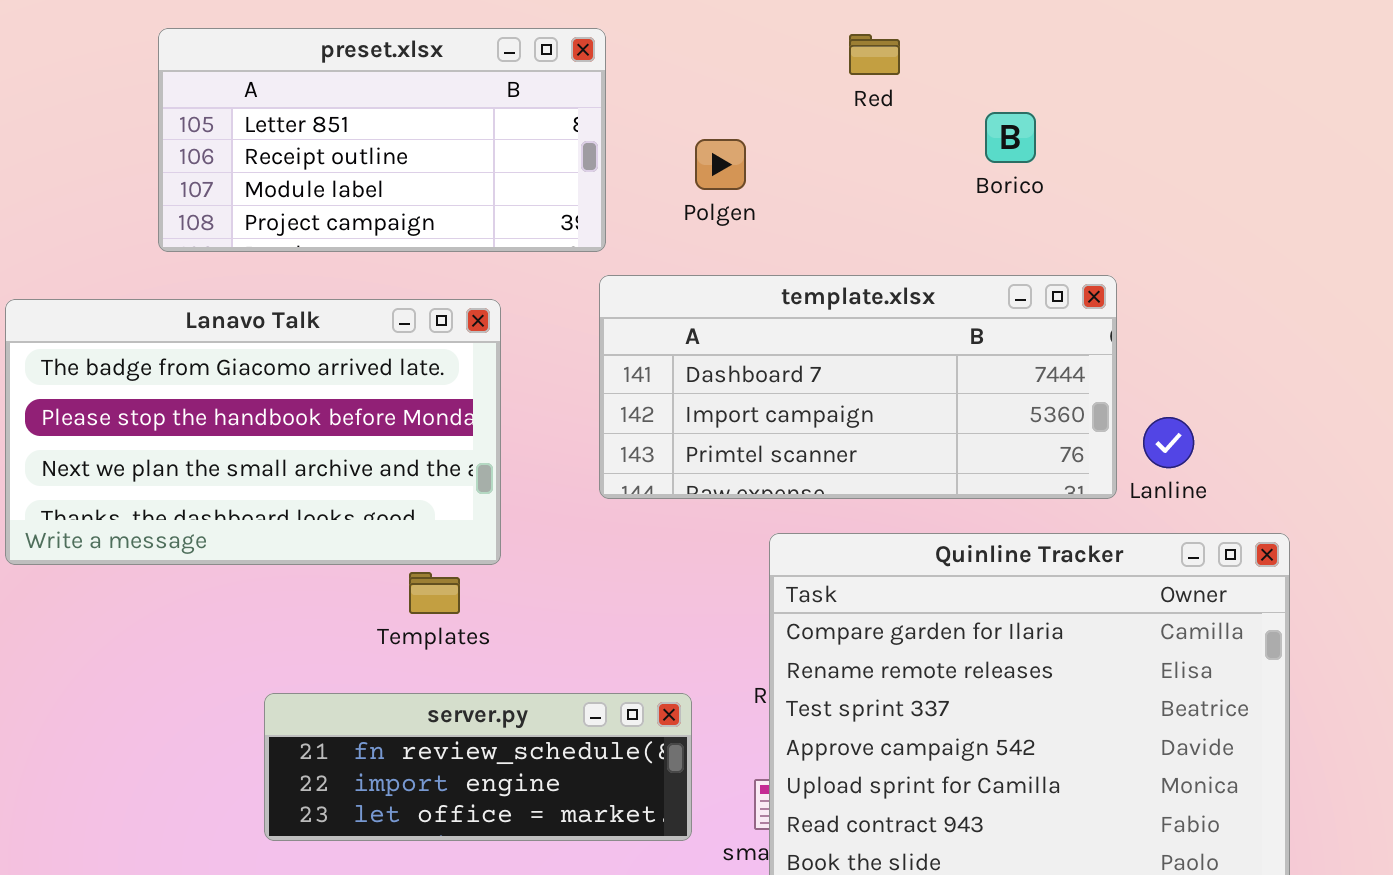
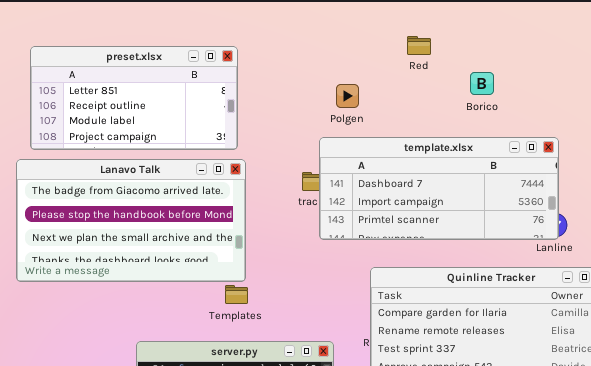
preset.xlsx: [158,28,606,252] -> [30,46,238,150], moved
template.xlsx: [599,275,1117,499] -> [319,137,559,240], moved
Templates: [409,572,460,614] -> [225,285,248,304], moved

